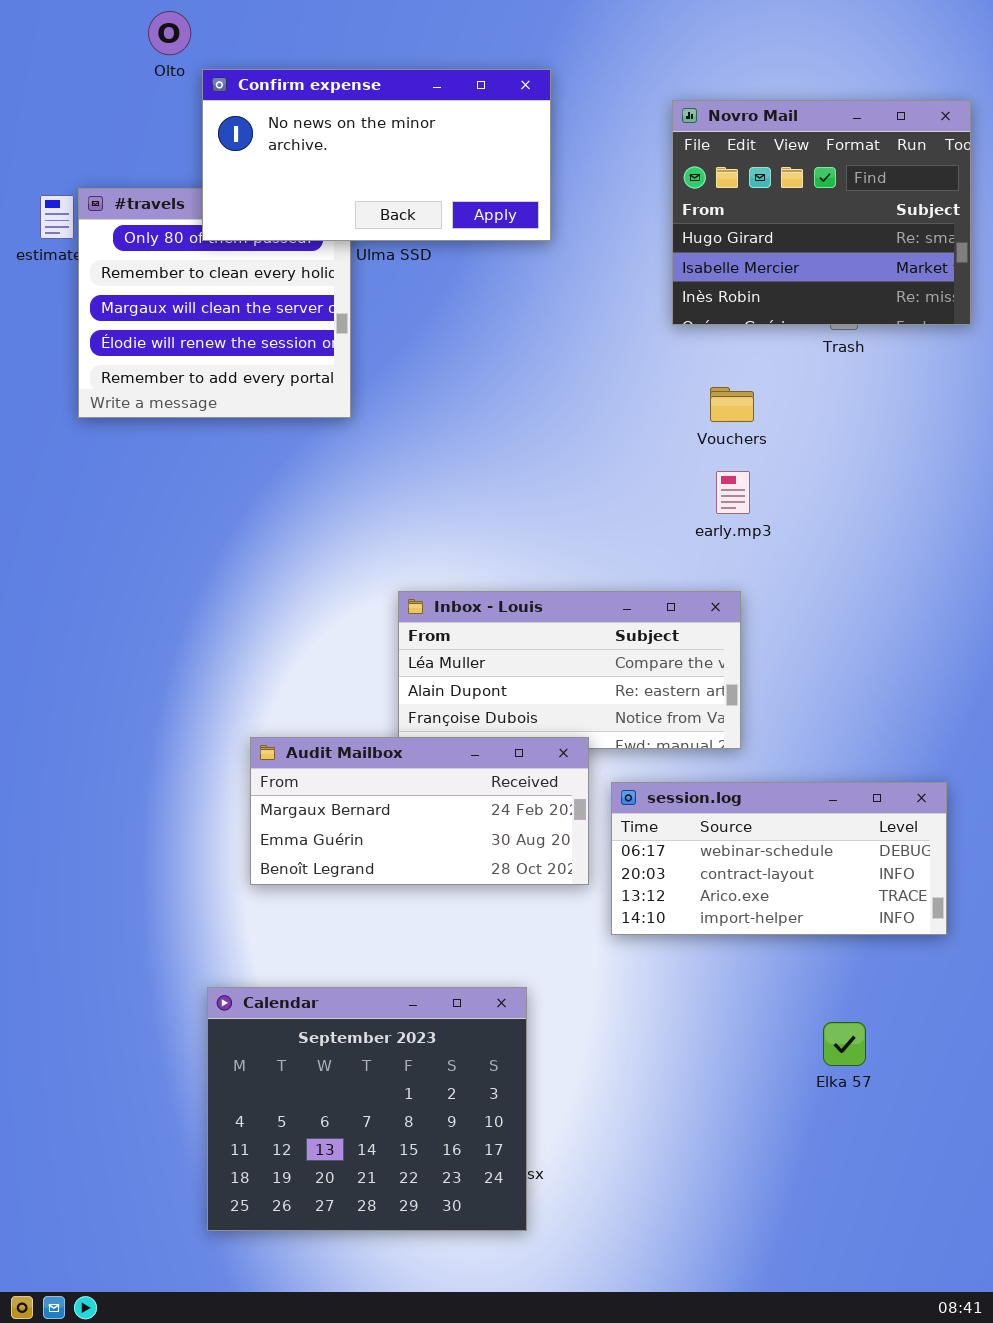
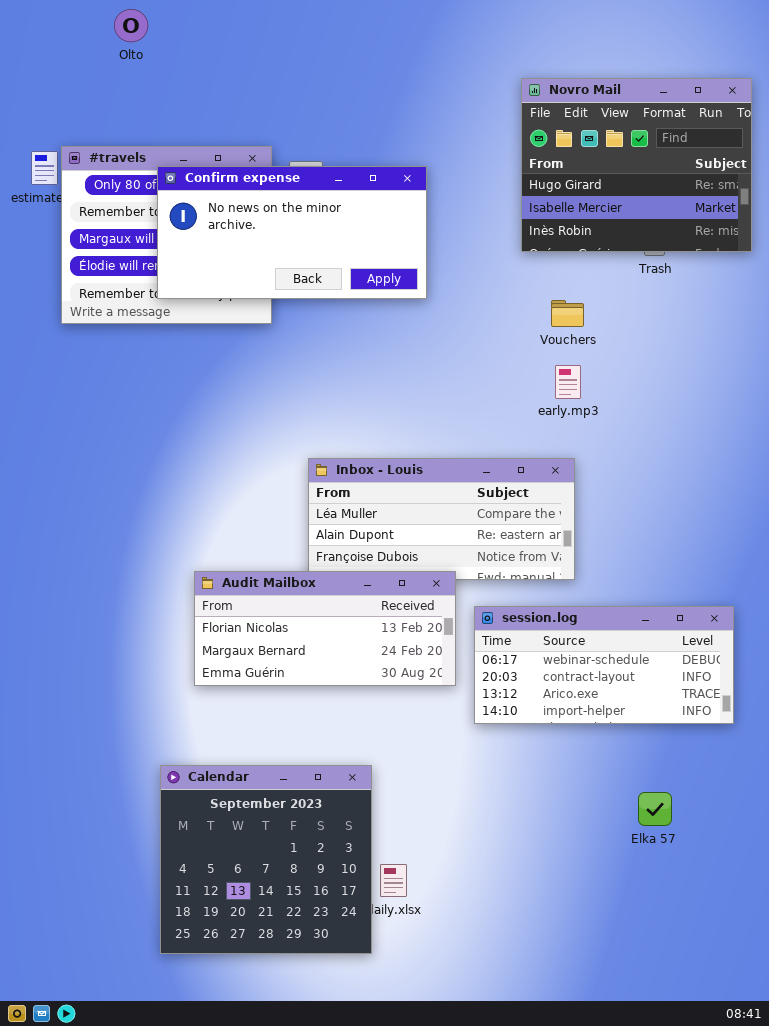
Confirm expense: [202,69,551,241] -> [157,166,427,299], moved
Audit Mailbox: [250,737,589,885] -> [194,571,456,686], scrolled up 1 row
Calendar: [207,987,527,1231] -> [160,765,372,954], resized

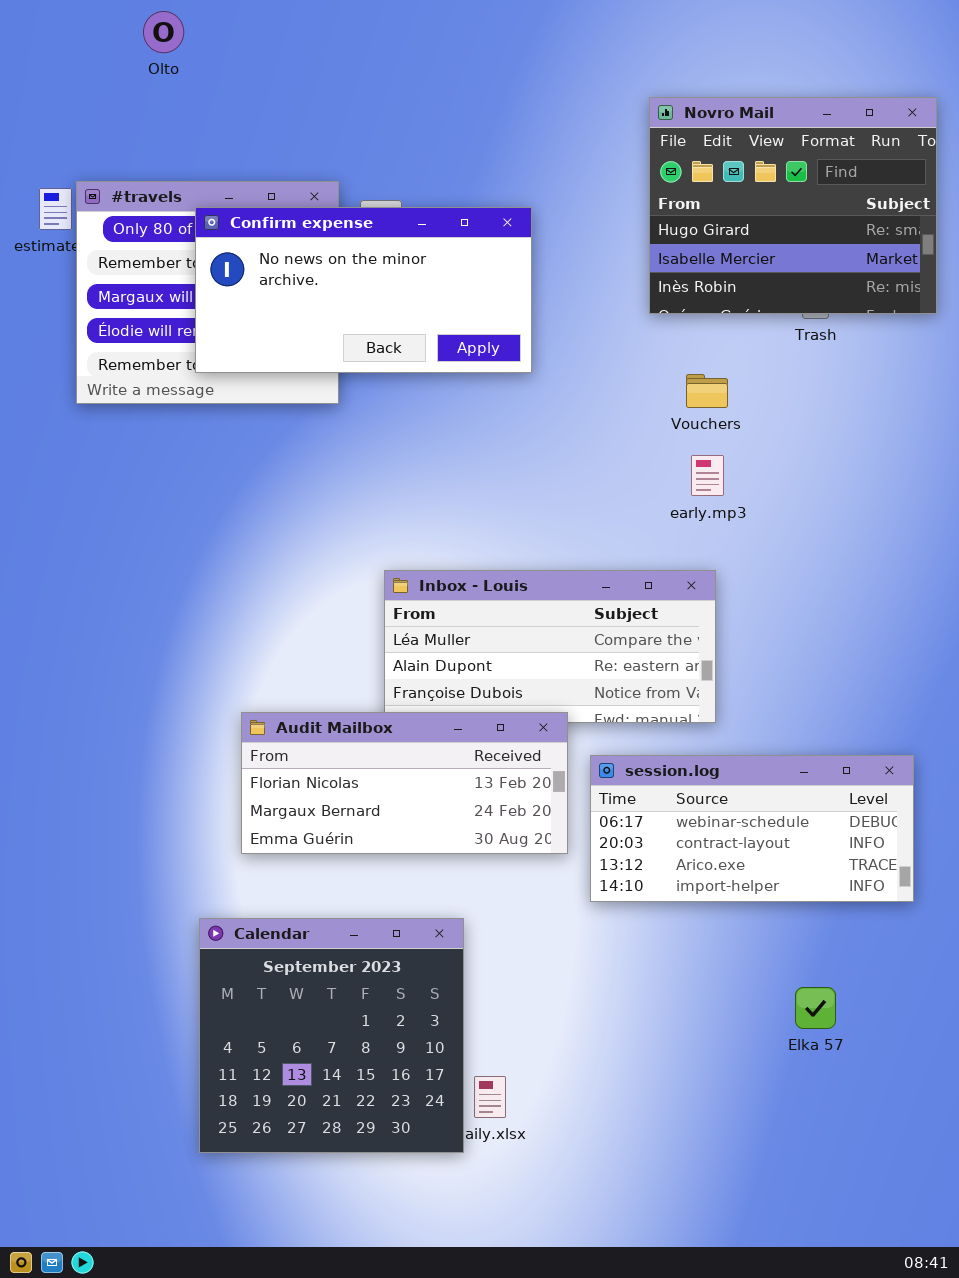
Calendar: [160,765,372,954] -> [199,918,464,1153], moved

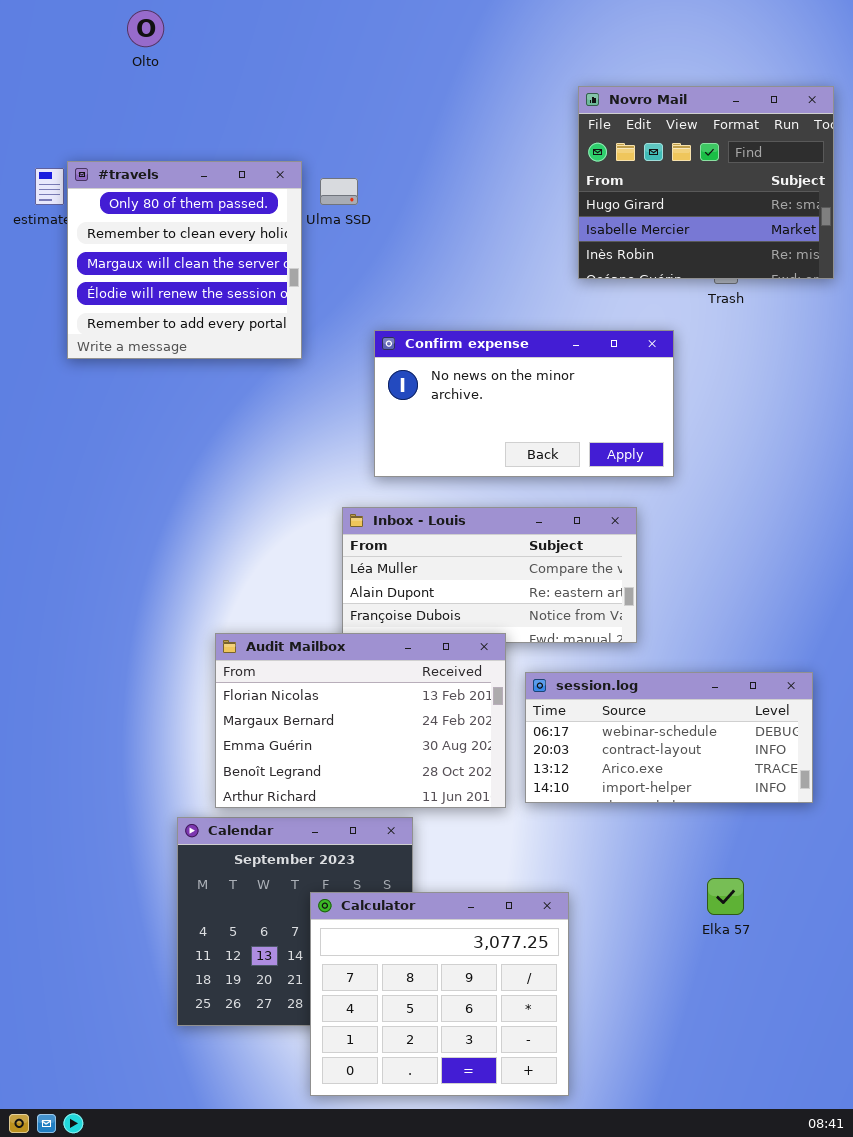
Confirm expense: [195,207,532,373] -> [374,330,674,477], moved
Audit Mailbox: [241,712,568,854] -> [215,633,506,808], resized
Calculator: none -> [310,892,569,1096], opened

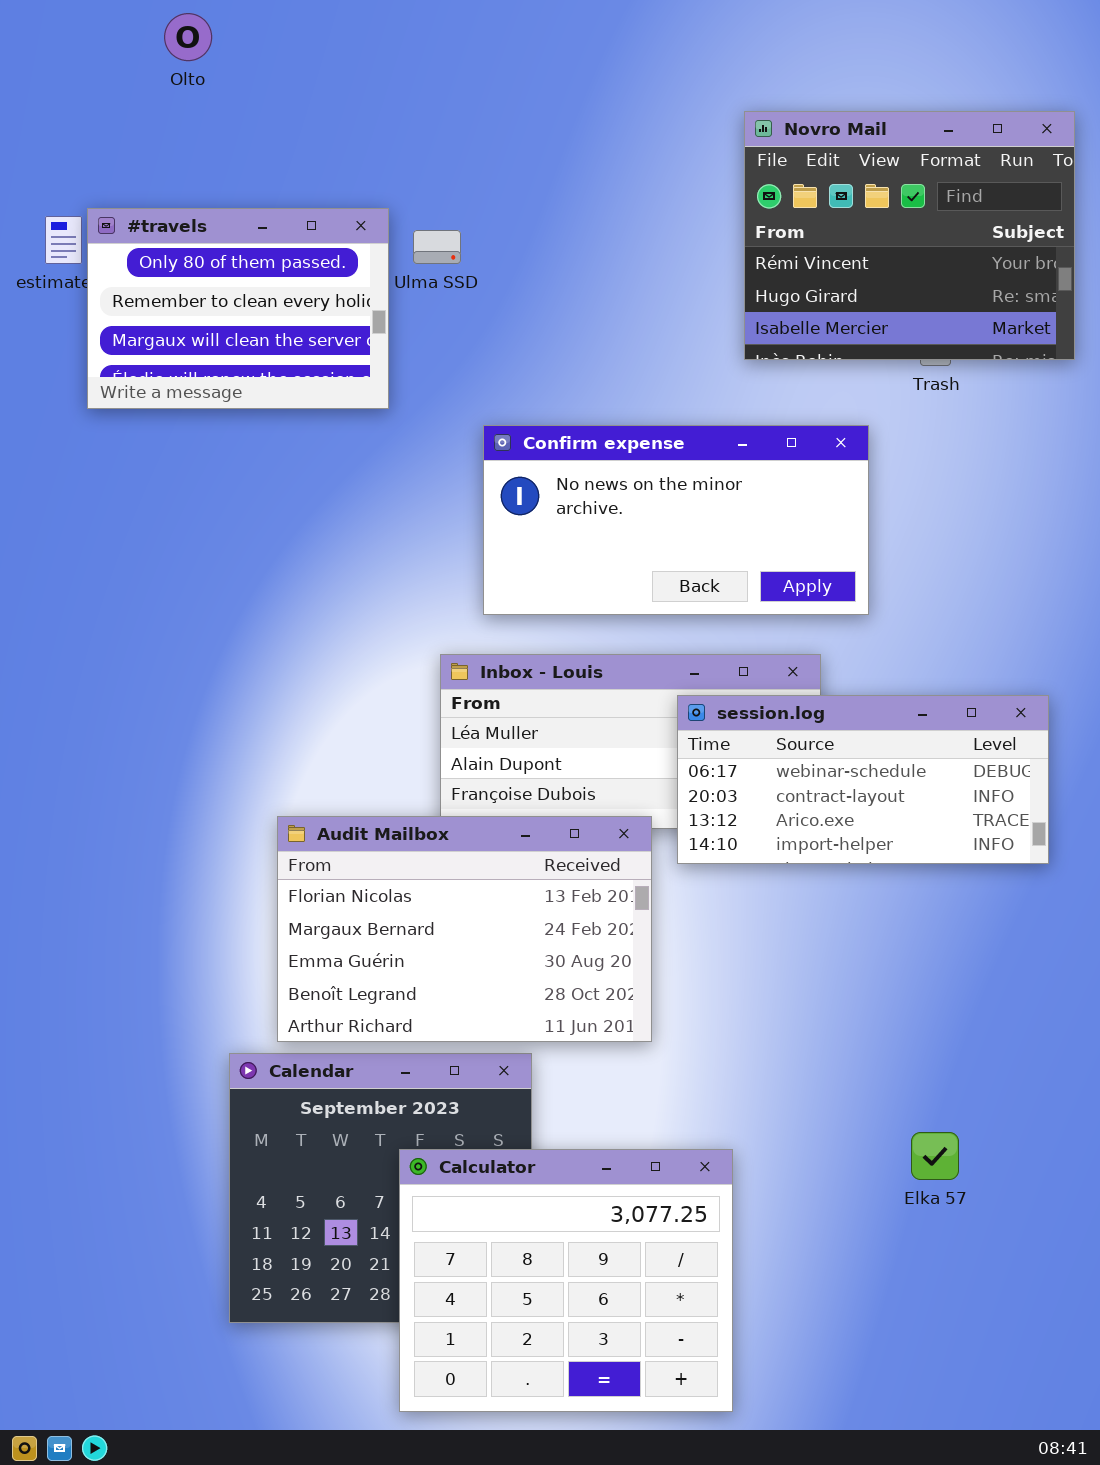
Novro Mail: [578,86,834,279] -> [744,111,1075,360], scrolled up 1 row
#travels: [67,161,302,359] -> [87,208,389,409], resized
session.log: [525,672,813,803] -> [677,695,1049,864], moved

